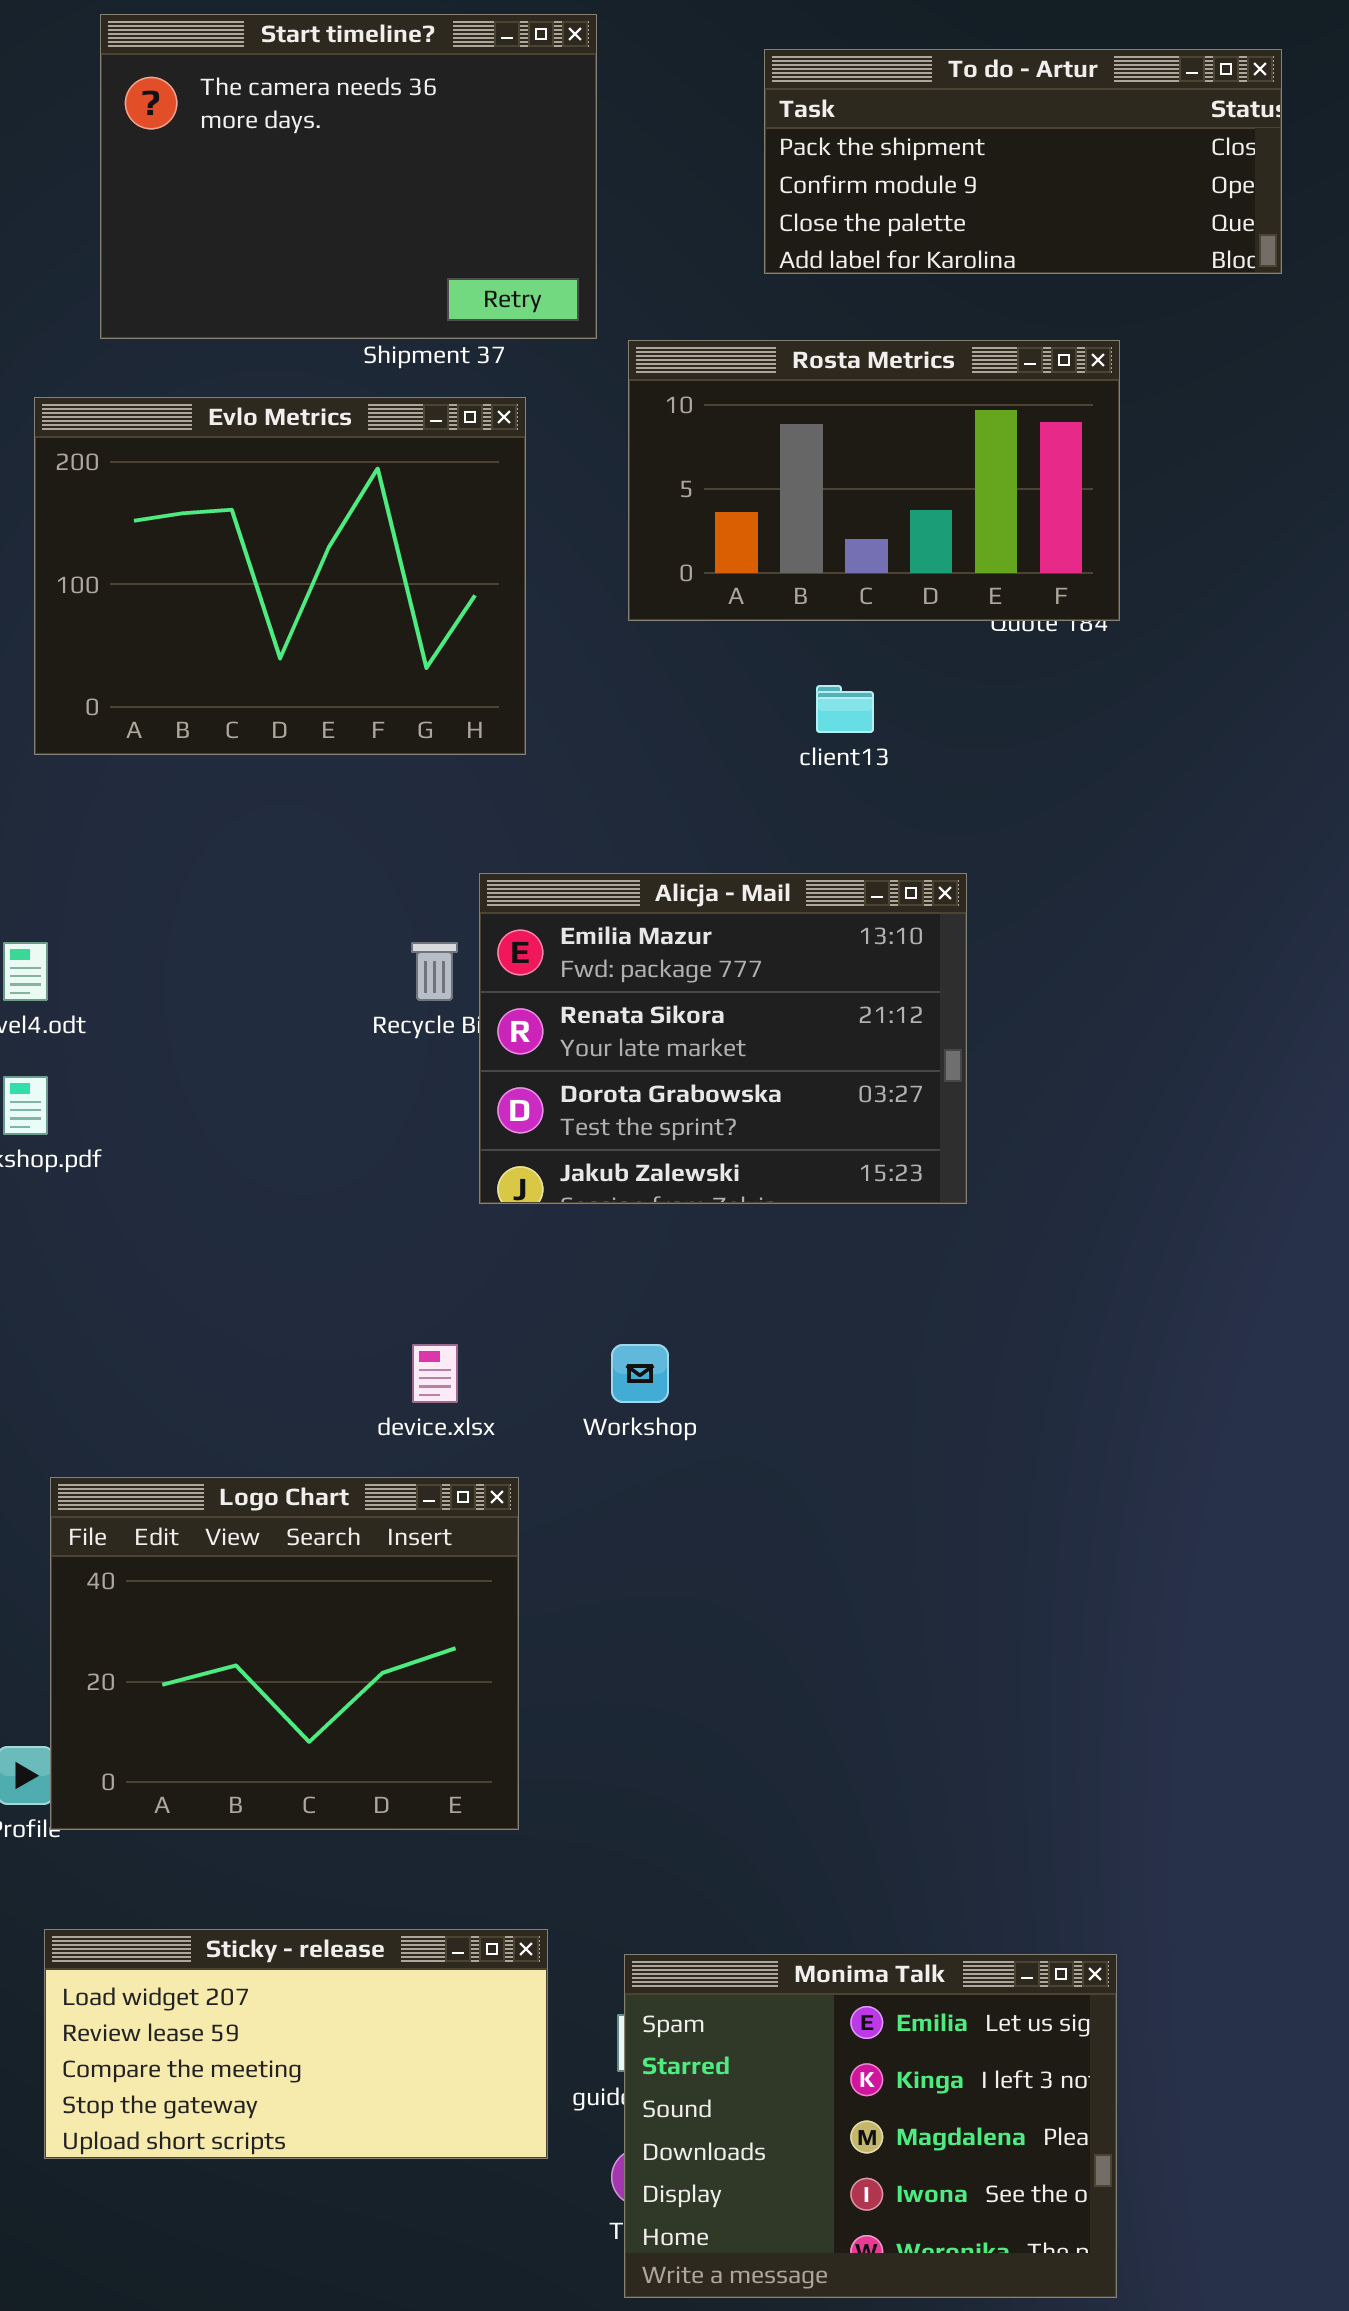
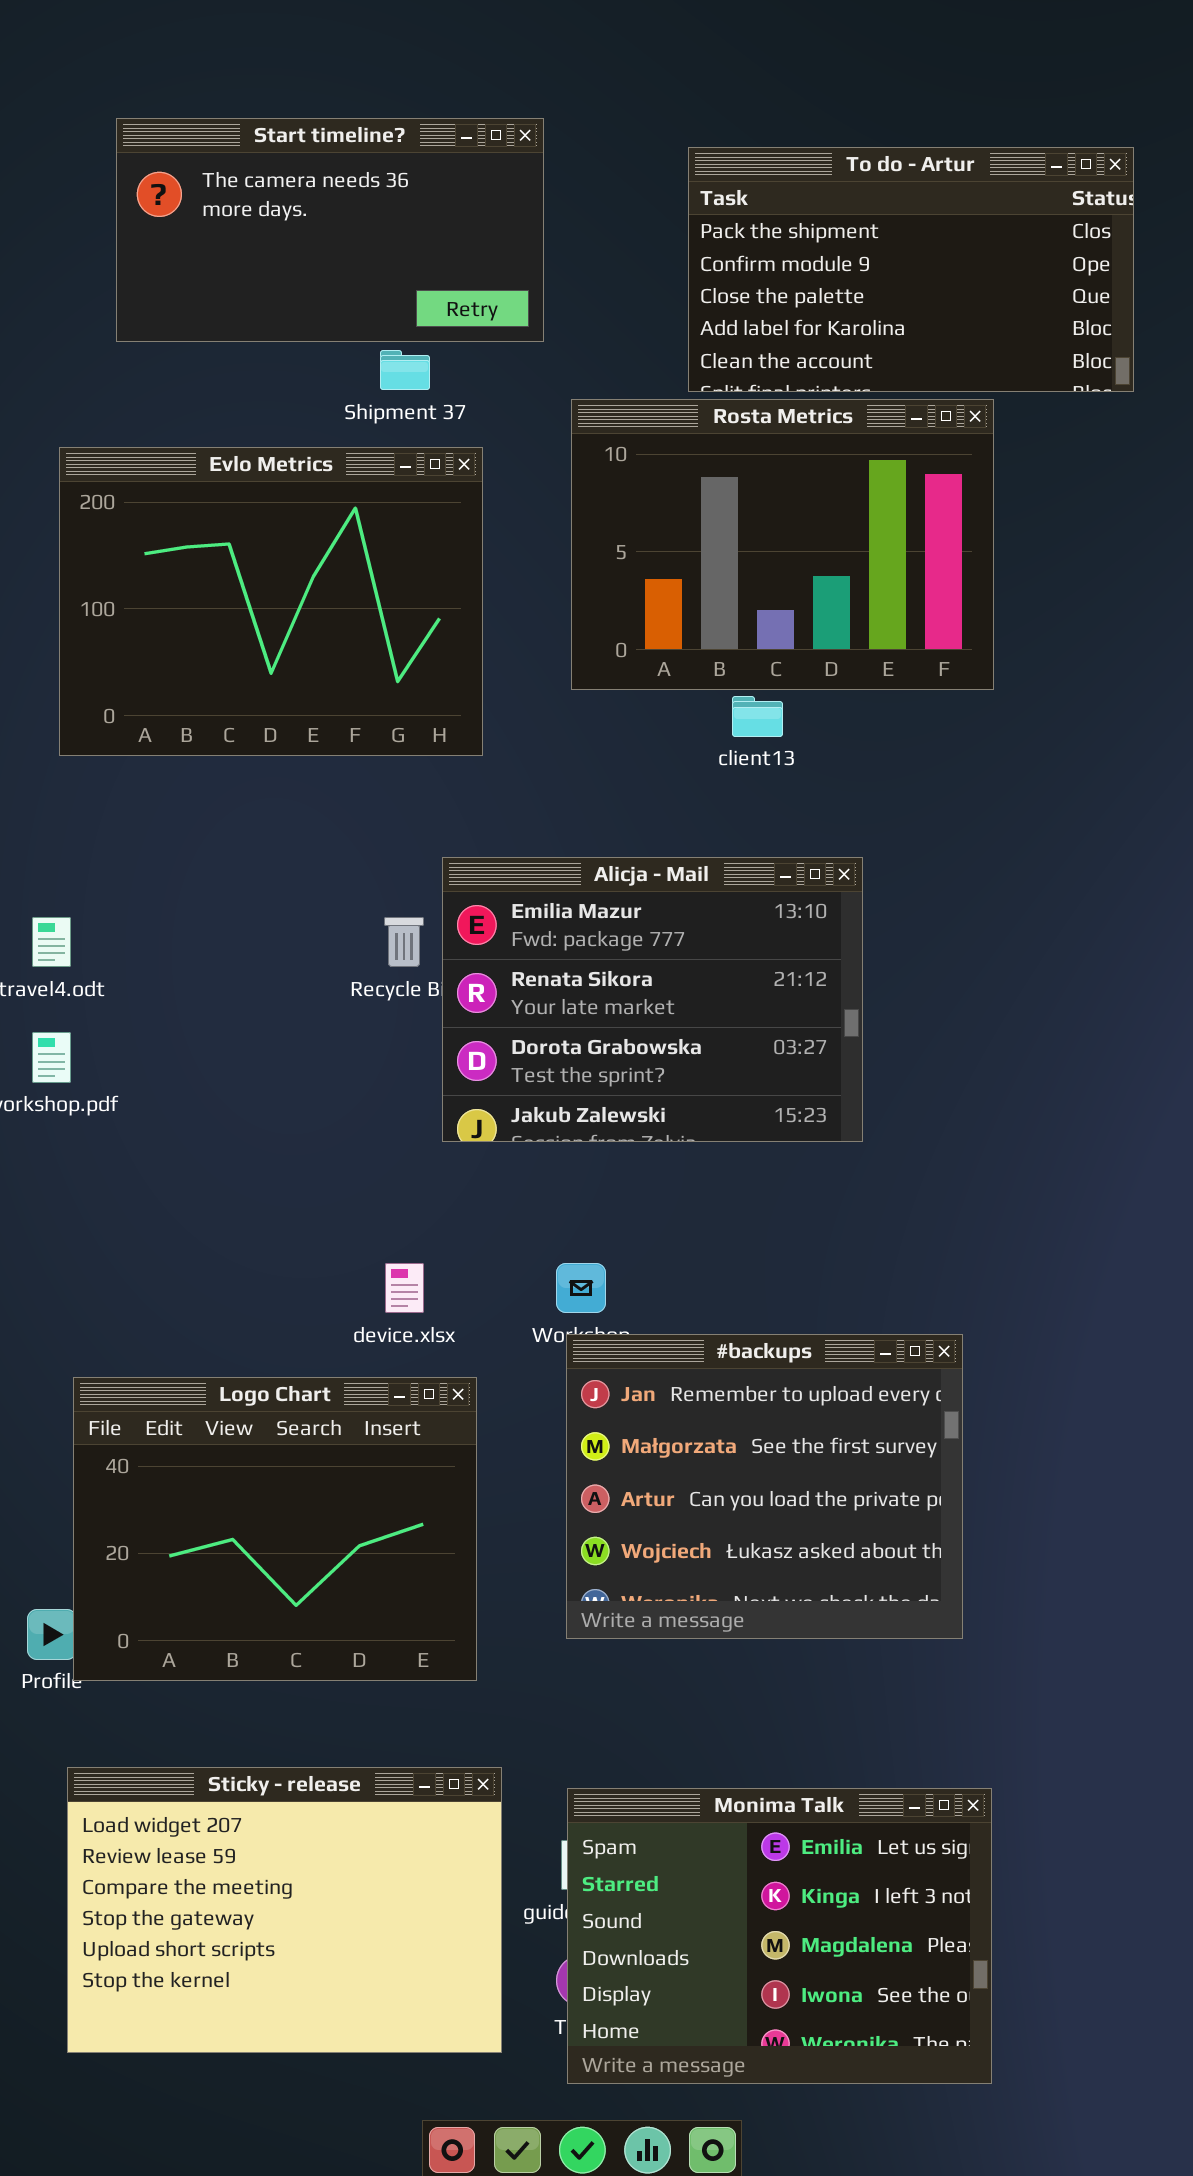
Start timeline?: [100,14,597,339] -> [116,118,544,342], resized
To do - Artur: [764,49,1282,274] -> [688,147,1134,392], resized
Rosta Metrics: [628,340,1120,621] -> [571,399,994,690], resized
#backups: none -> [566,1334,963,1639], opened
Sticky - release: [44,1929,548,2159] -> [67,1767,502,2053], resized

